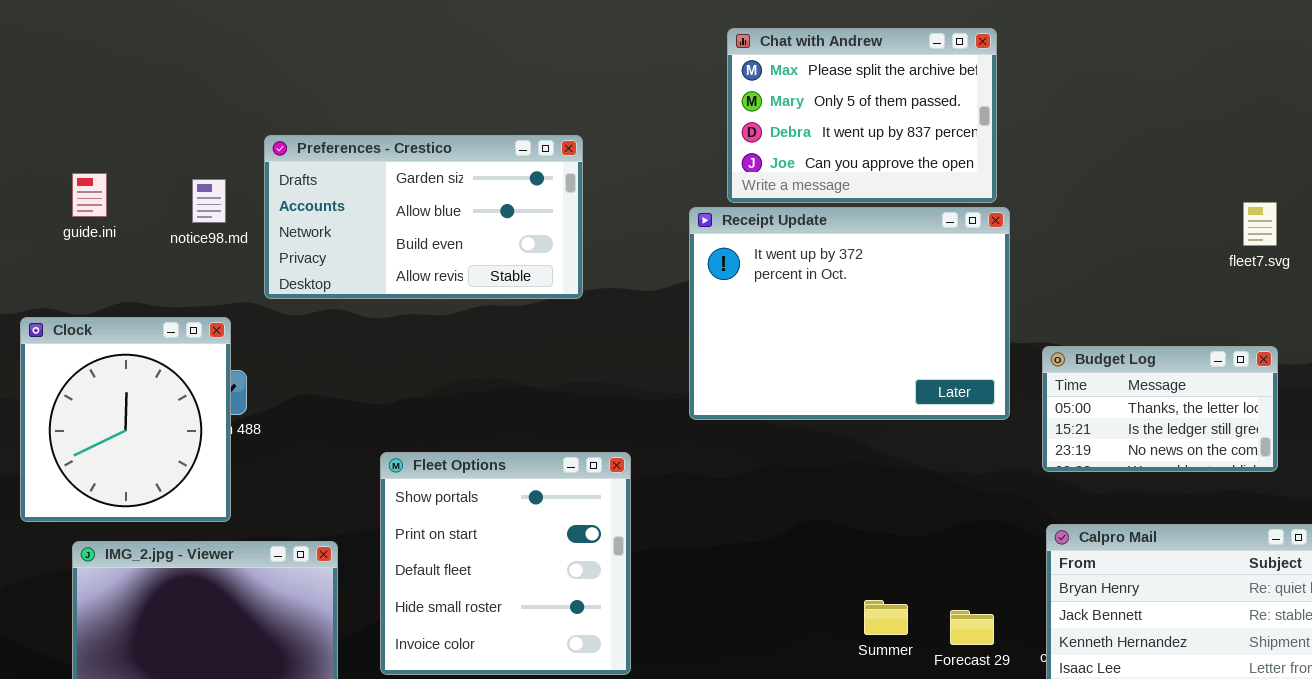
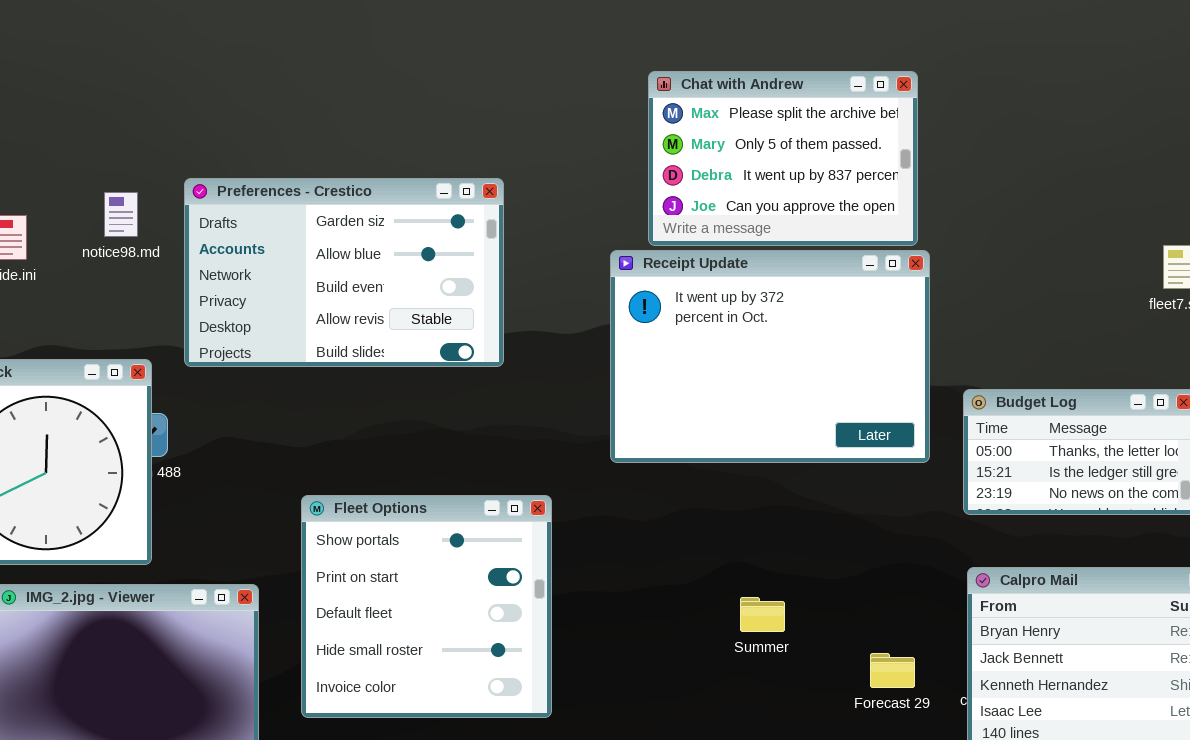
Preferences - Crestico: [264,135,583,299] -> [184,178,504,367], resized
notice98.md: [192,179,226,223] -> [104,192,138,237], moved
Summer: [864,600,908,635] -> [740,597,785,632], moved

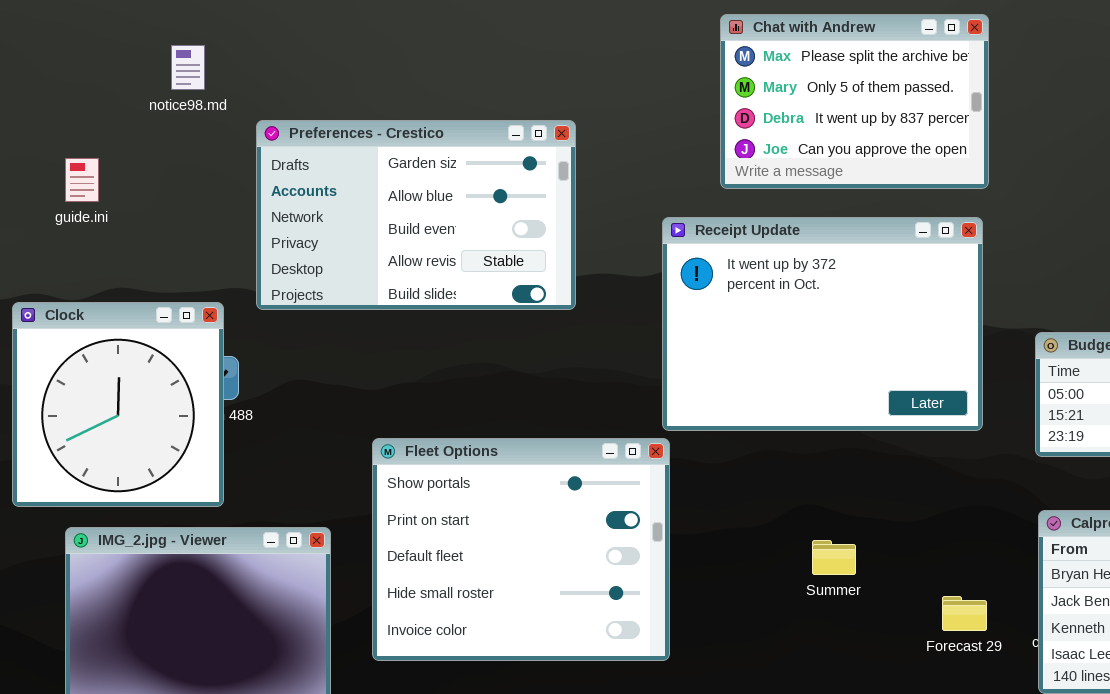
notice98.md: [104,192,138,237] -> [171,45,205,90], moved
Receipt Update: [610,250,930,463] -> [662,217,983,431], moved
Fleet Options: [301,495,552,718] -> [372,438,670,661], resized

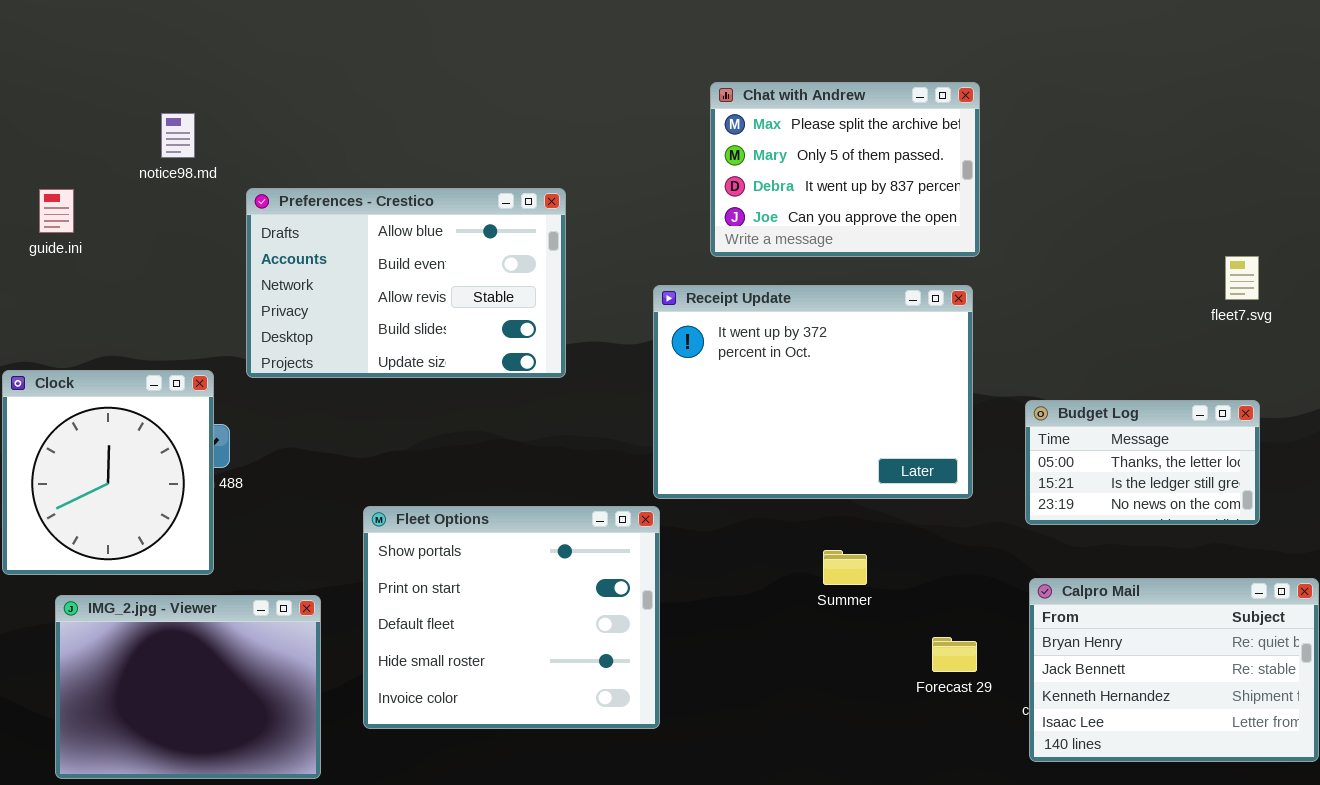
Preferences - Crestico: [256,120,576,310] -> [246,188,566,378], scrolled down 1 row
guide.ini: [65,158,99,202] -> [39,189,74,233], moved
Summer: [812,540,856,575] -> [823,550,867,585], moved
Forecast 29: [942,596,987,631] -> [932,637,977,672], moved

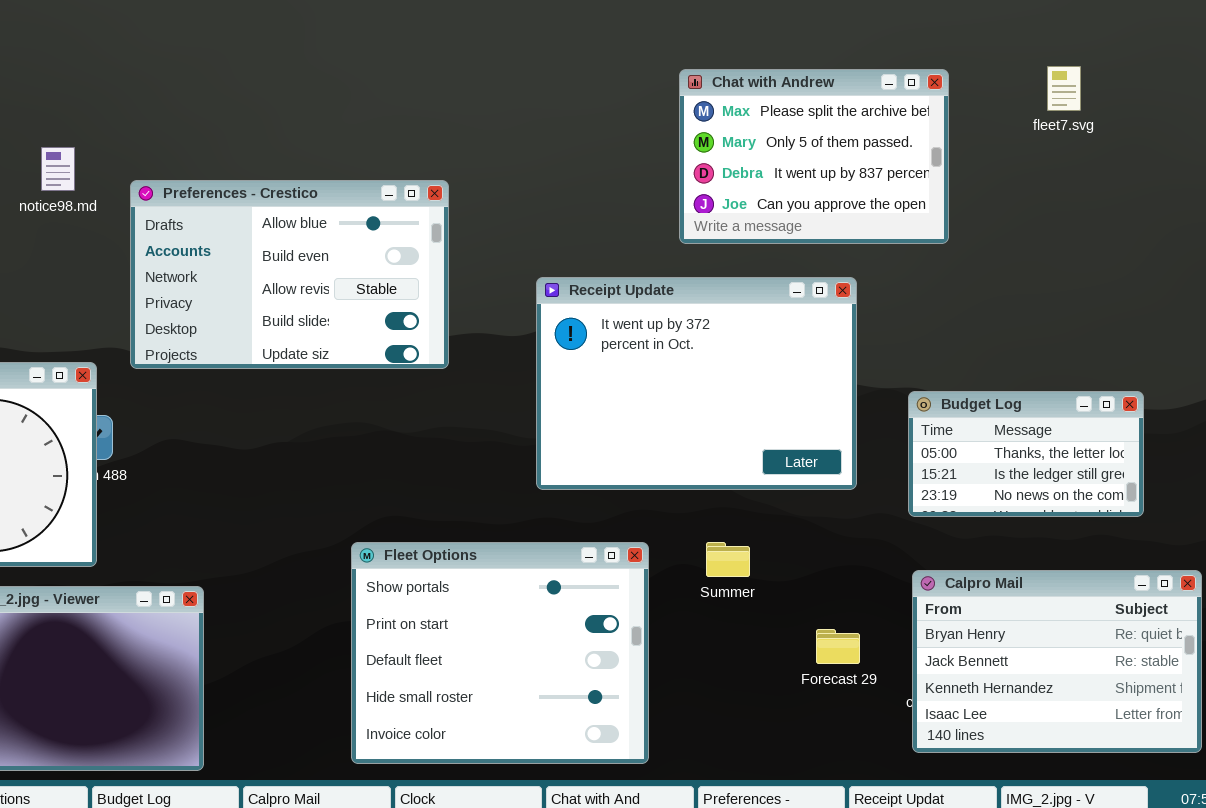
Chat with Andrew: [710,82,980,257] -> [679,69,949,244], moved
notice98.md: [161,113,195,158] -> [41,147,75,191], moved
fleet7.svg: [1225,256,1259,300] -> [1047,66,1081,111], moved
Fleet Options: [363,506,660,729] -> [351,542,649,764], moved

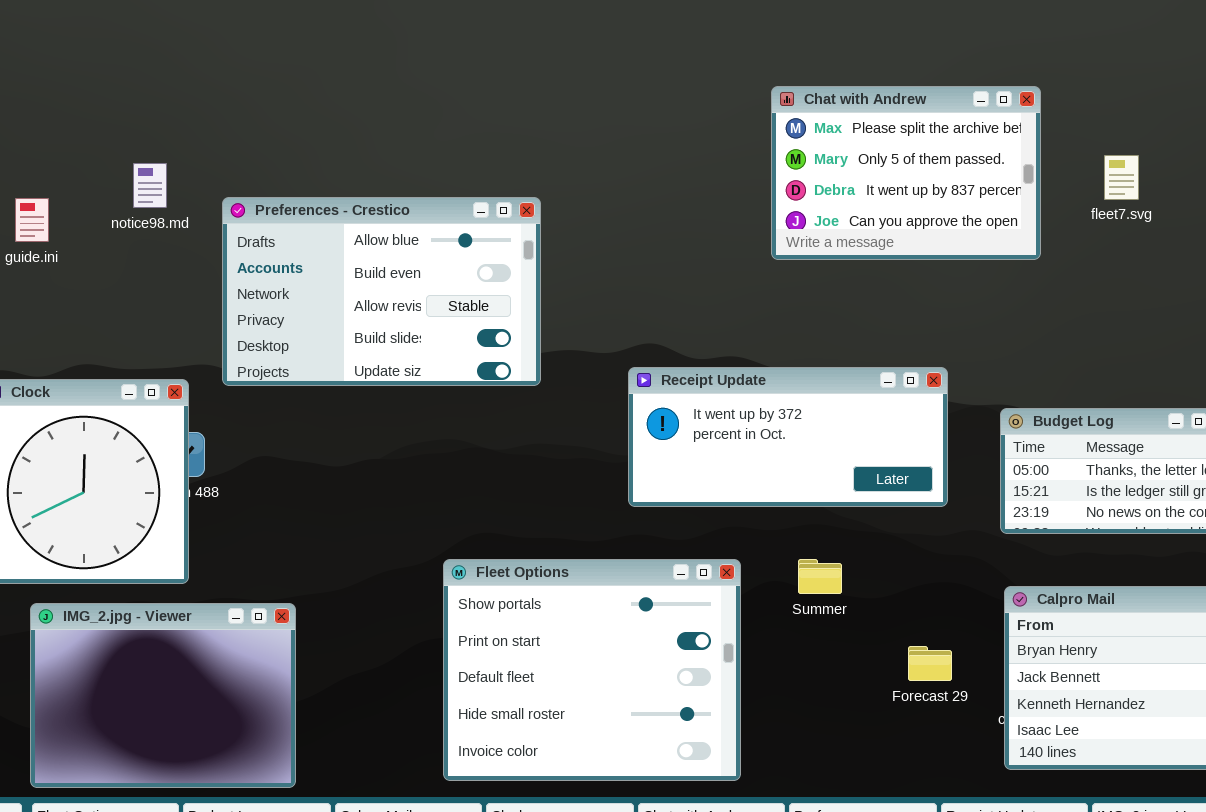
fleet7.svg: [1047,66,1081,111] -> [1104,155,1139,200], moved
Receipt Update: [536,277,857,490] -> [628,367,948,507], resized

